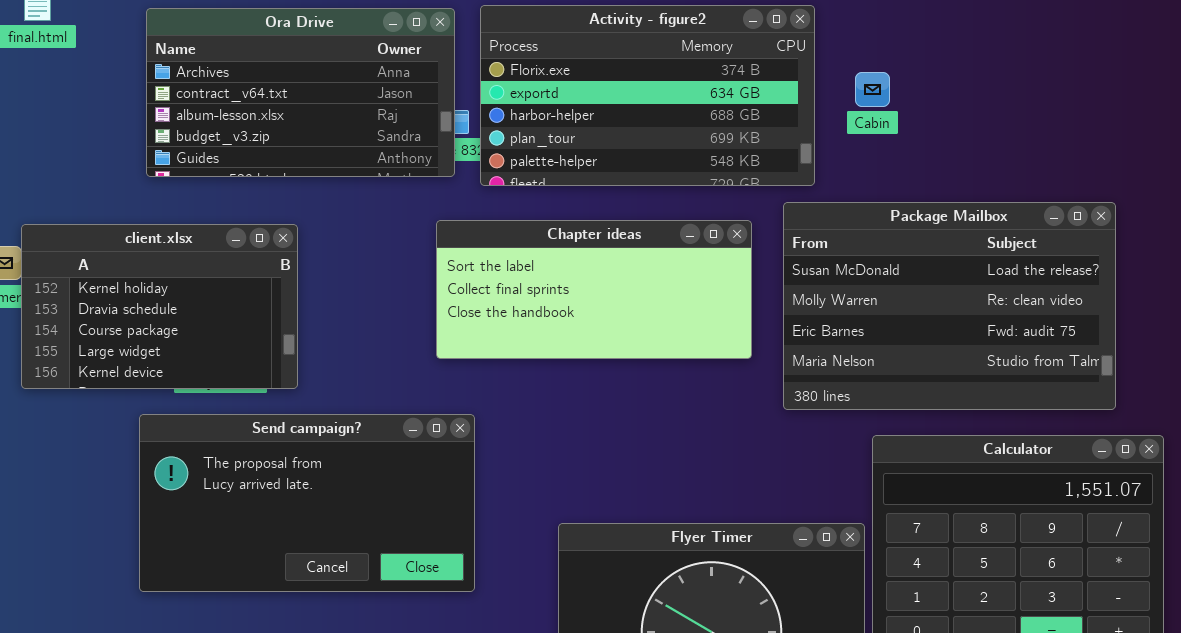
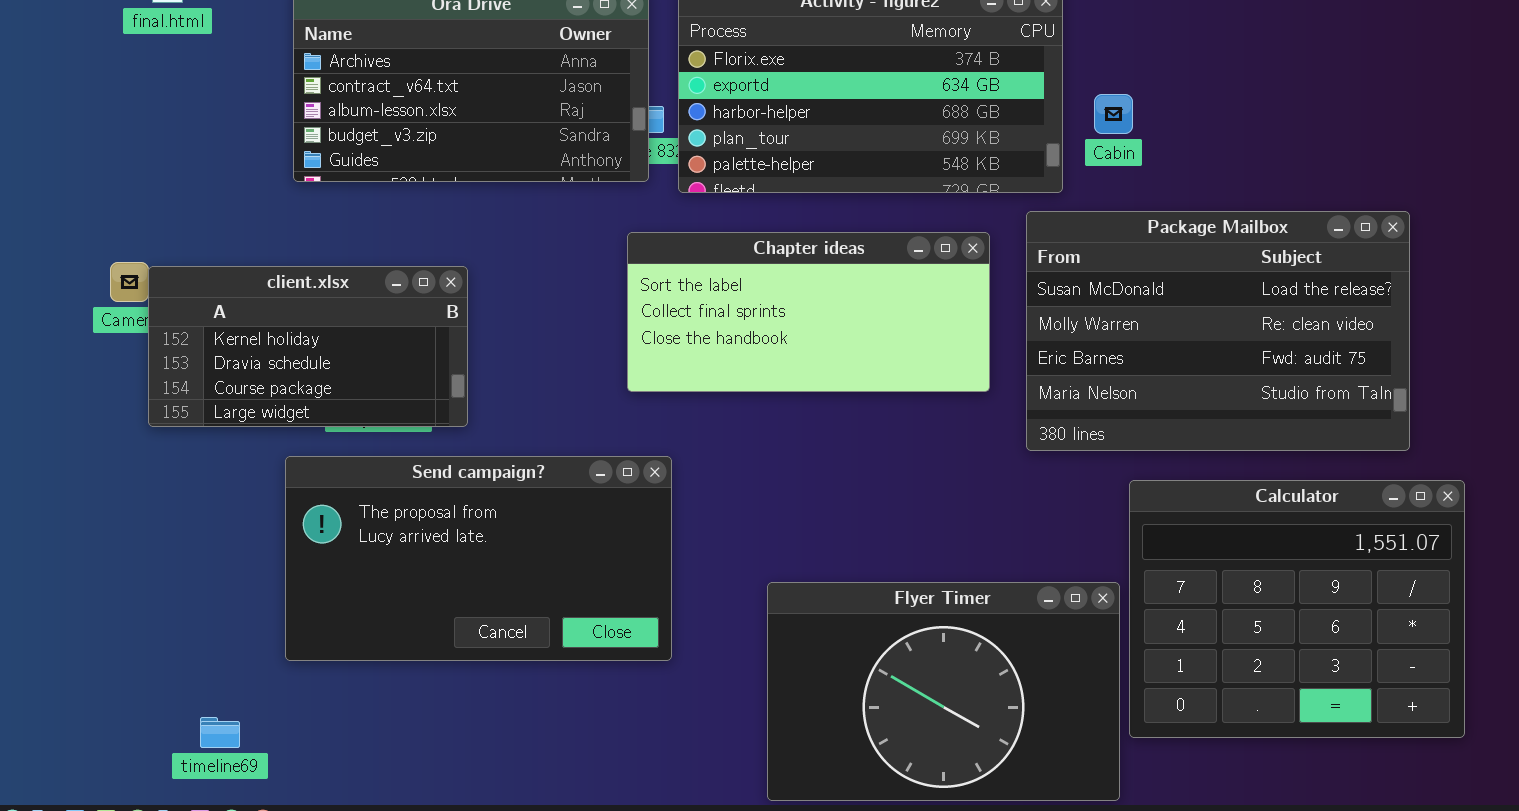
Cabin: [855,72,890,107] -> [1094,94,1133,134], moved
client.xlsx: [21,224,298,389] -> [148,266,468,427], resized

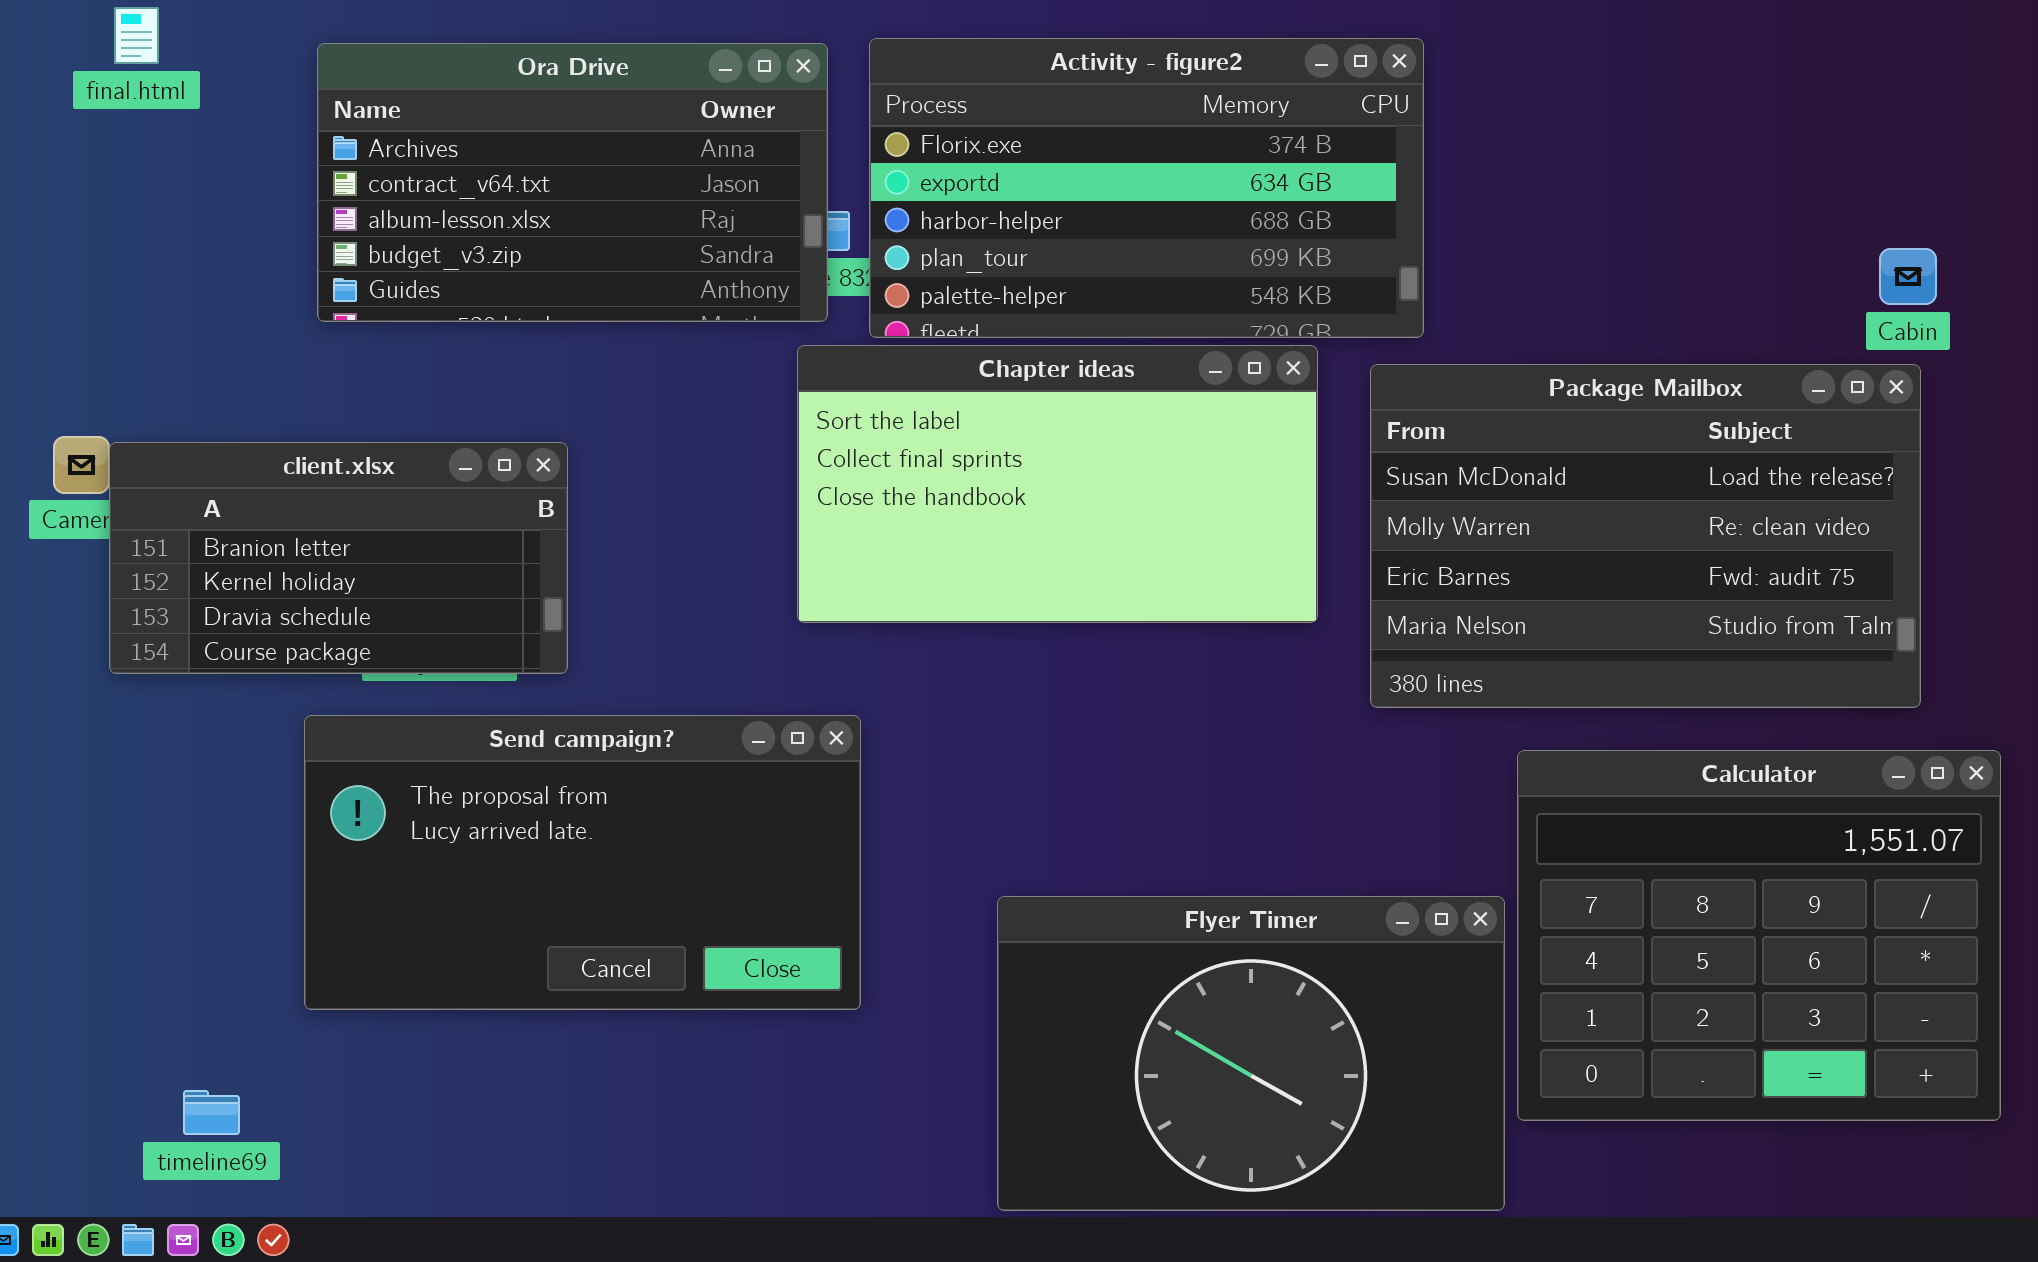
Cabin: [1094,94,1133,134] -> [1879,248,1937,305], moved
Chapter ideas: [627,232,990,392] -> [797,345,1318,623], resized
client.xlsx: [148,266,468,427] -> [109,442,568,674], scrolled up 1 row

